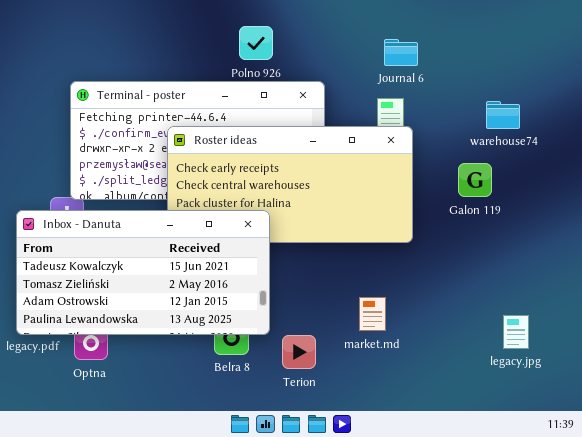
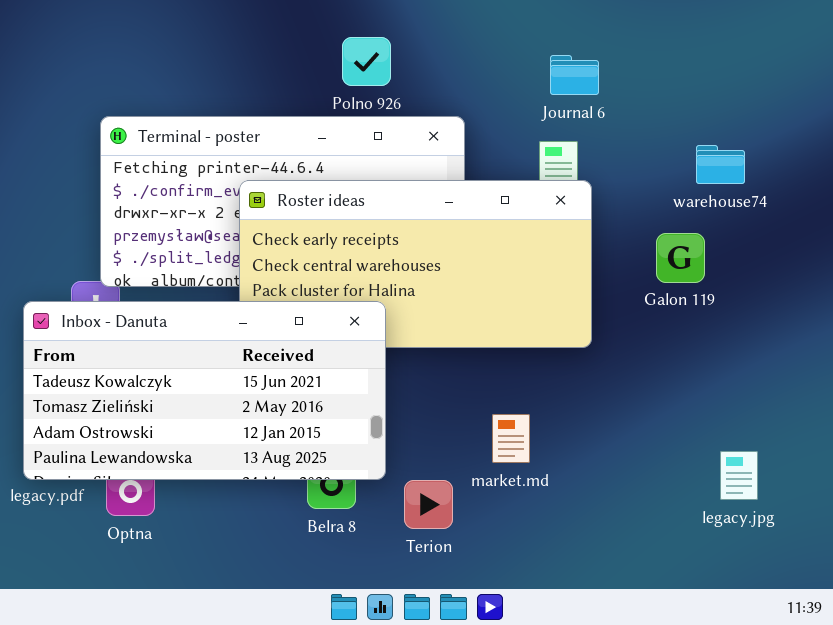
market.md: [359,297,386,331] -> [492,414,530,463], moved

